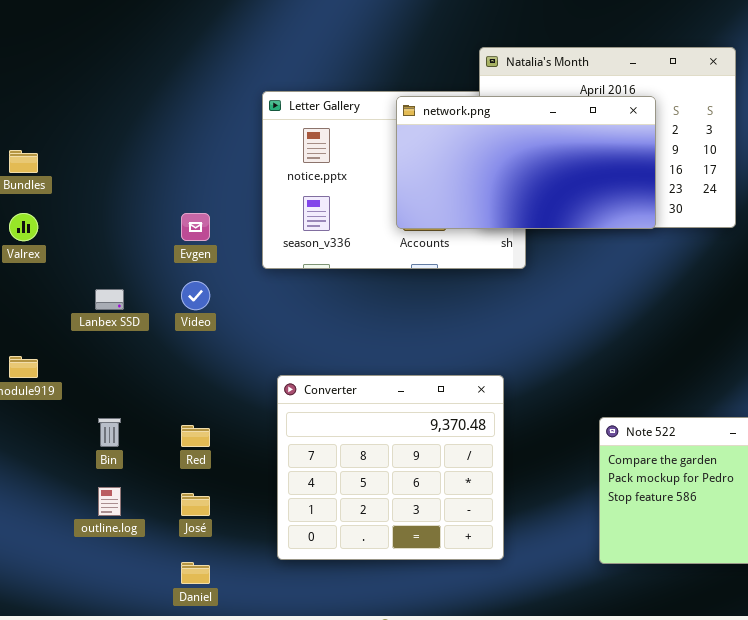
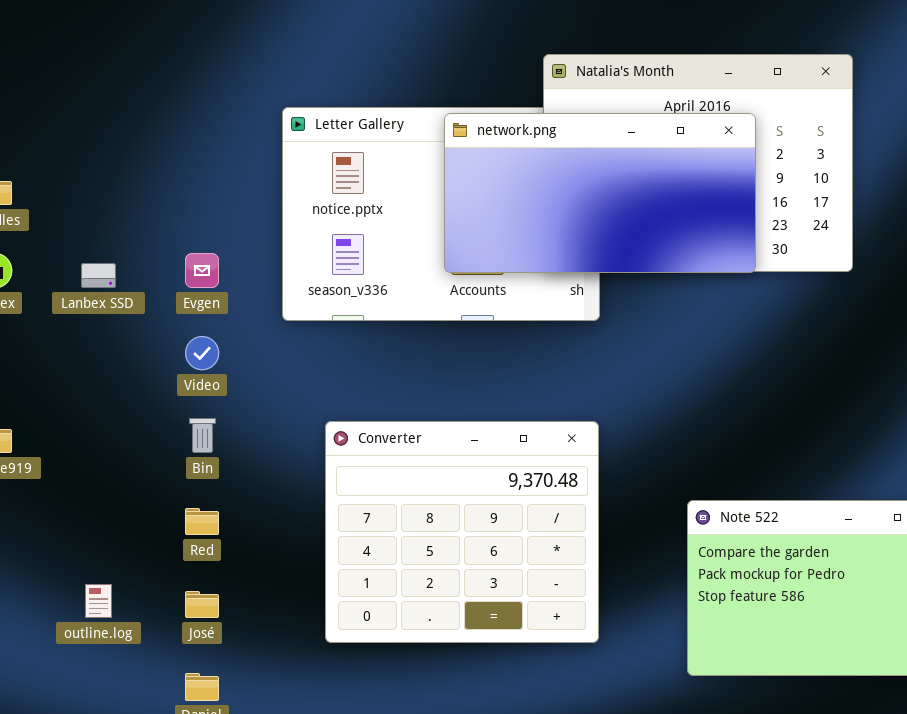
Lanbex SSD: [95,289,124,310] -> [81,263,116,288], moved
Converter: [277,375,504,560] -> [325,421,599,643], moved
Bin: [98,418,121,447] -> [189,418,216,453], moved

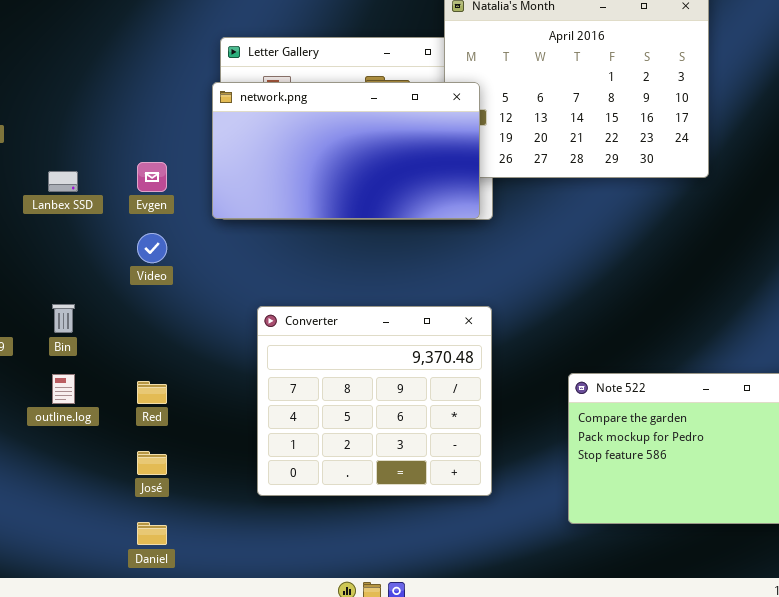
network.png: [444,113,756,273] -> [212,82,480,219], moved
Bin: [189,418,216,453] -> [52,304,75,333], moved
outline.log: [85,584,112,618] -> [52,374,75,404], moved

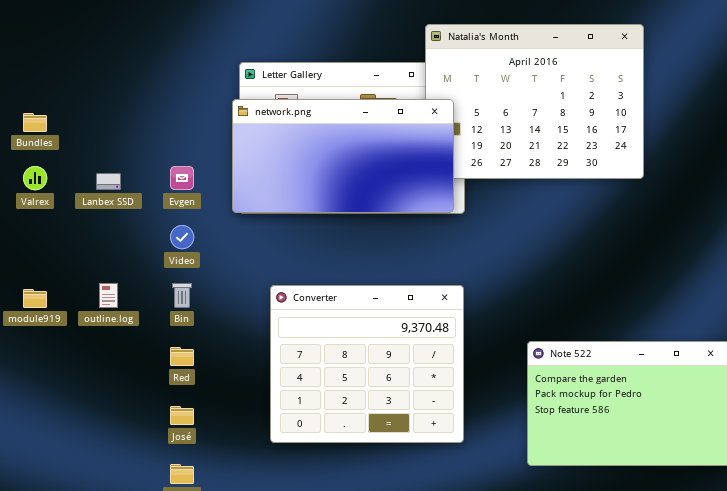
Bin: [52,304,75,333] -> [172,283,192,308], moved
outline.log: [52,374,75,404] -> [99,283,118,308], moved

